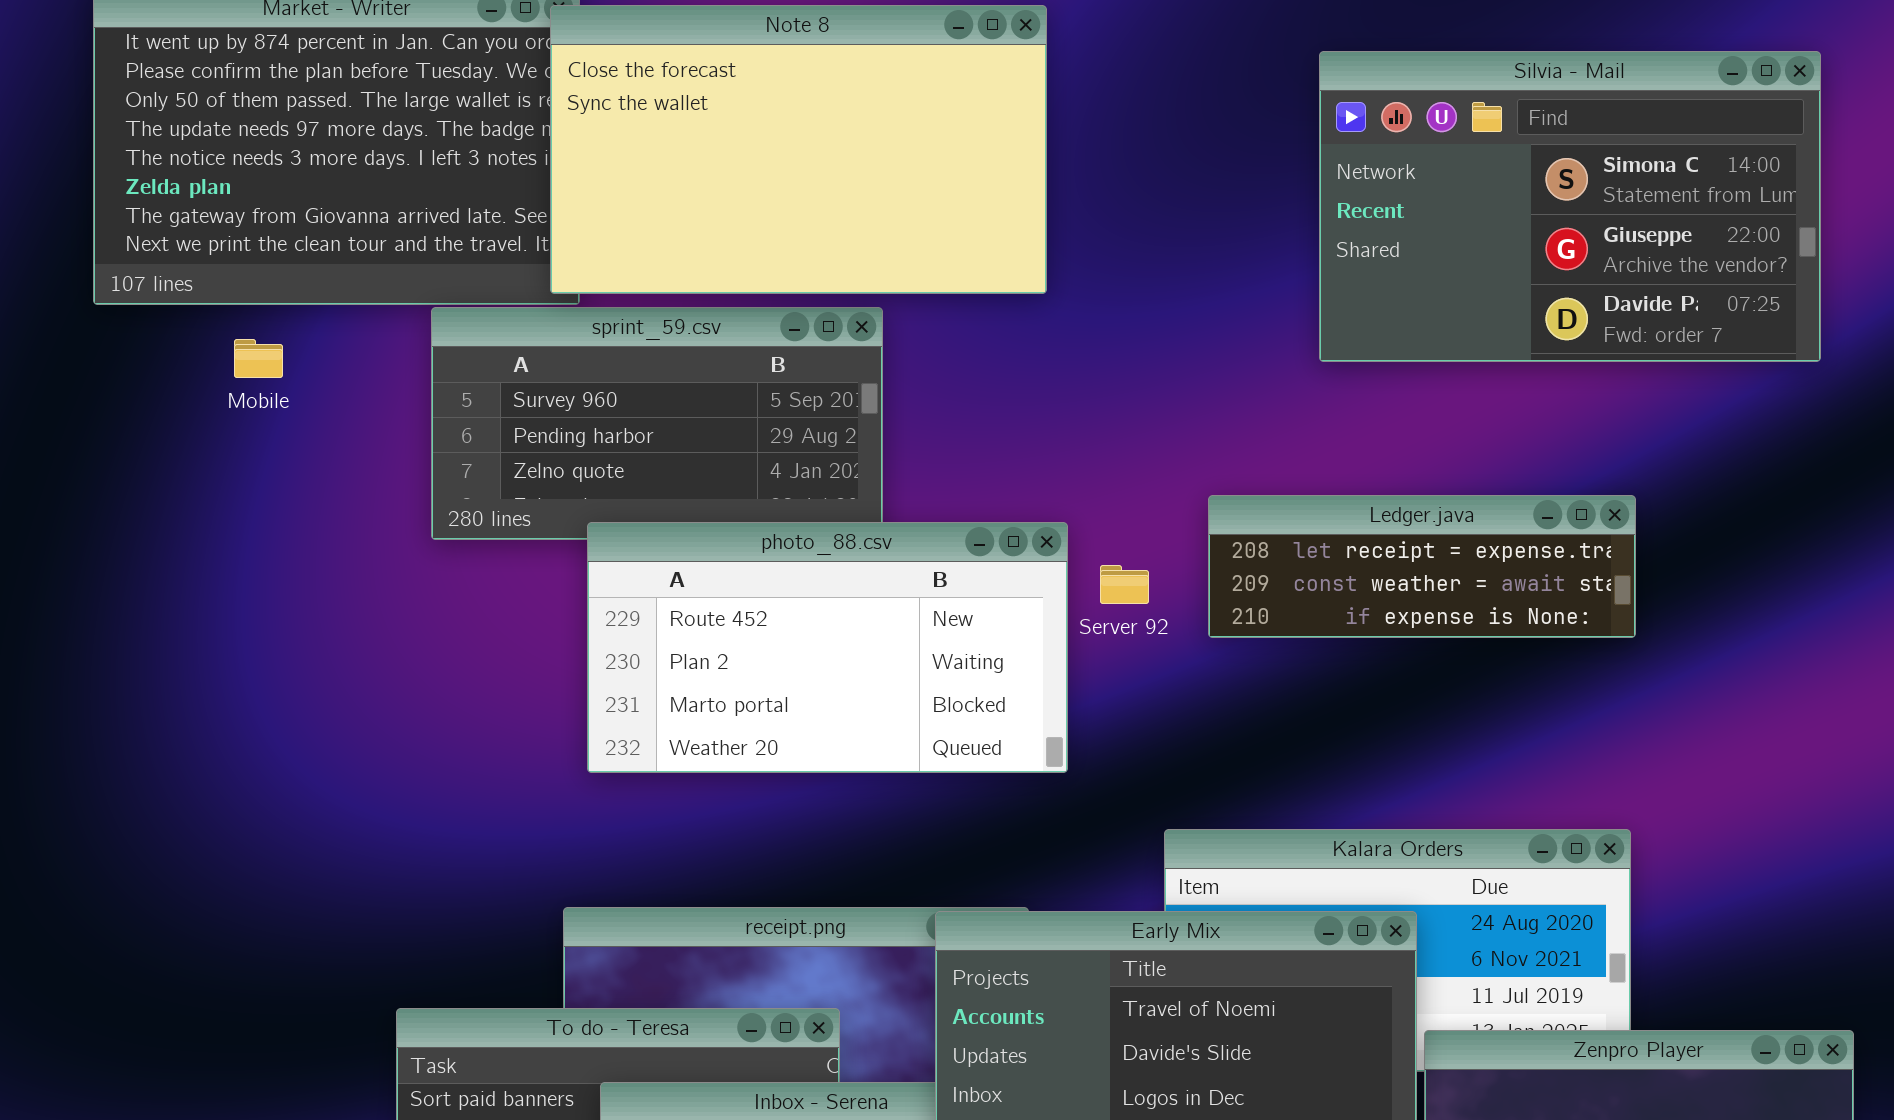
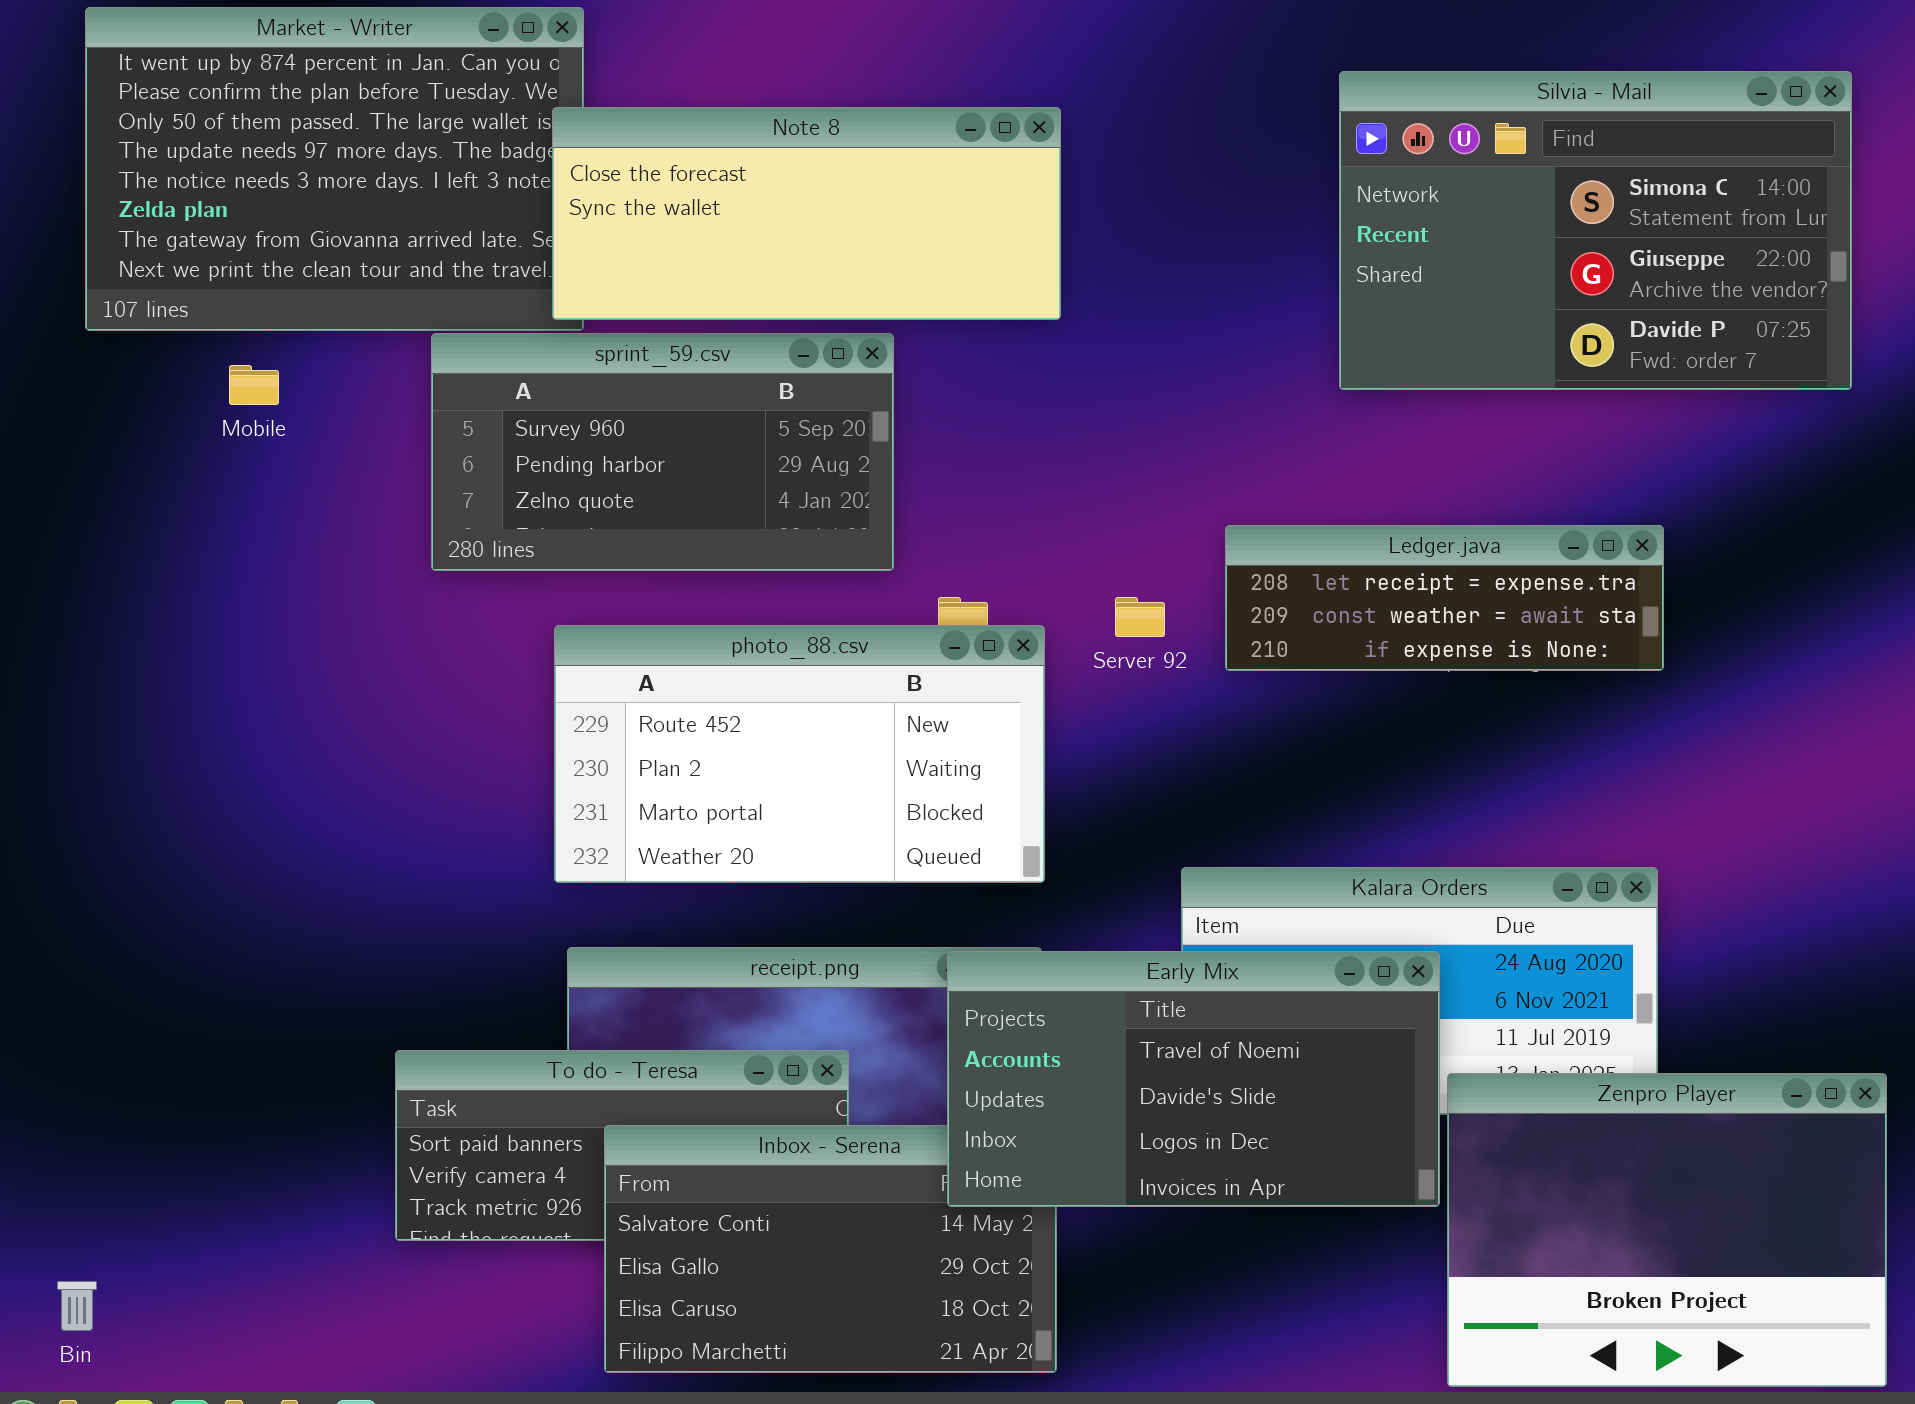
Note 8: [550,5,1047,294] -> [552,107,1061,320], resized
photo_88.csv: [587,522,1068,773] -> [554,625,1045,883], moved

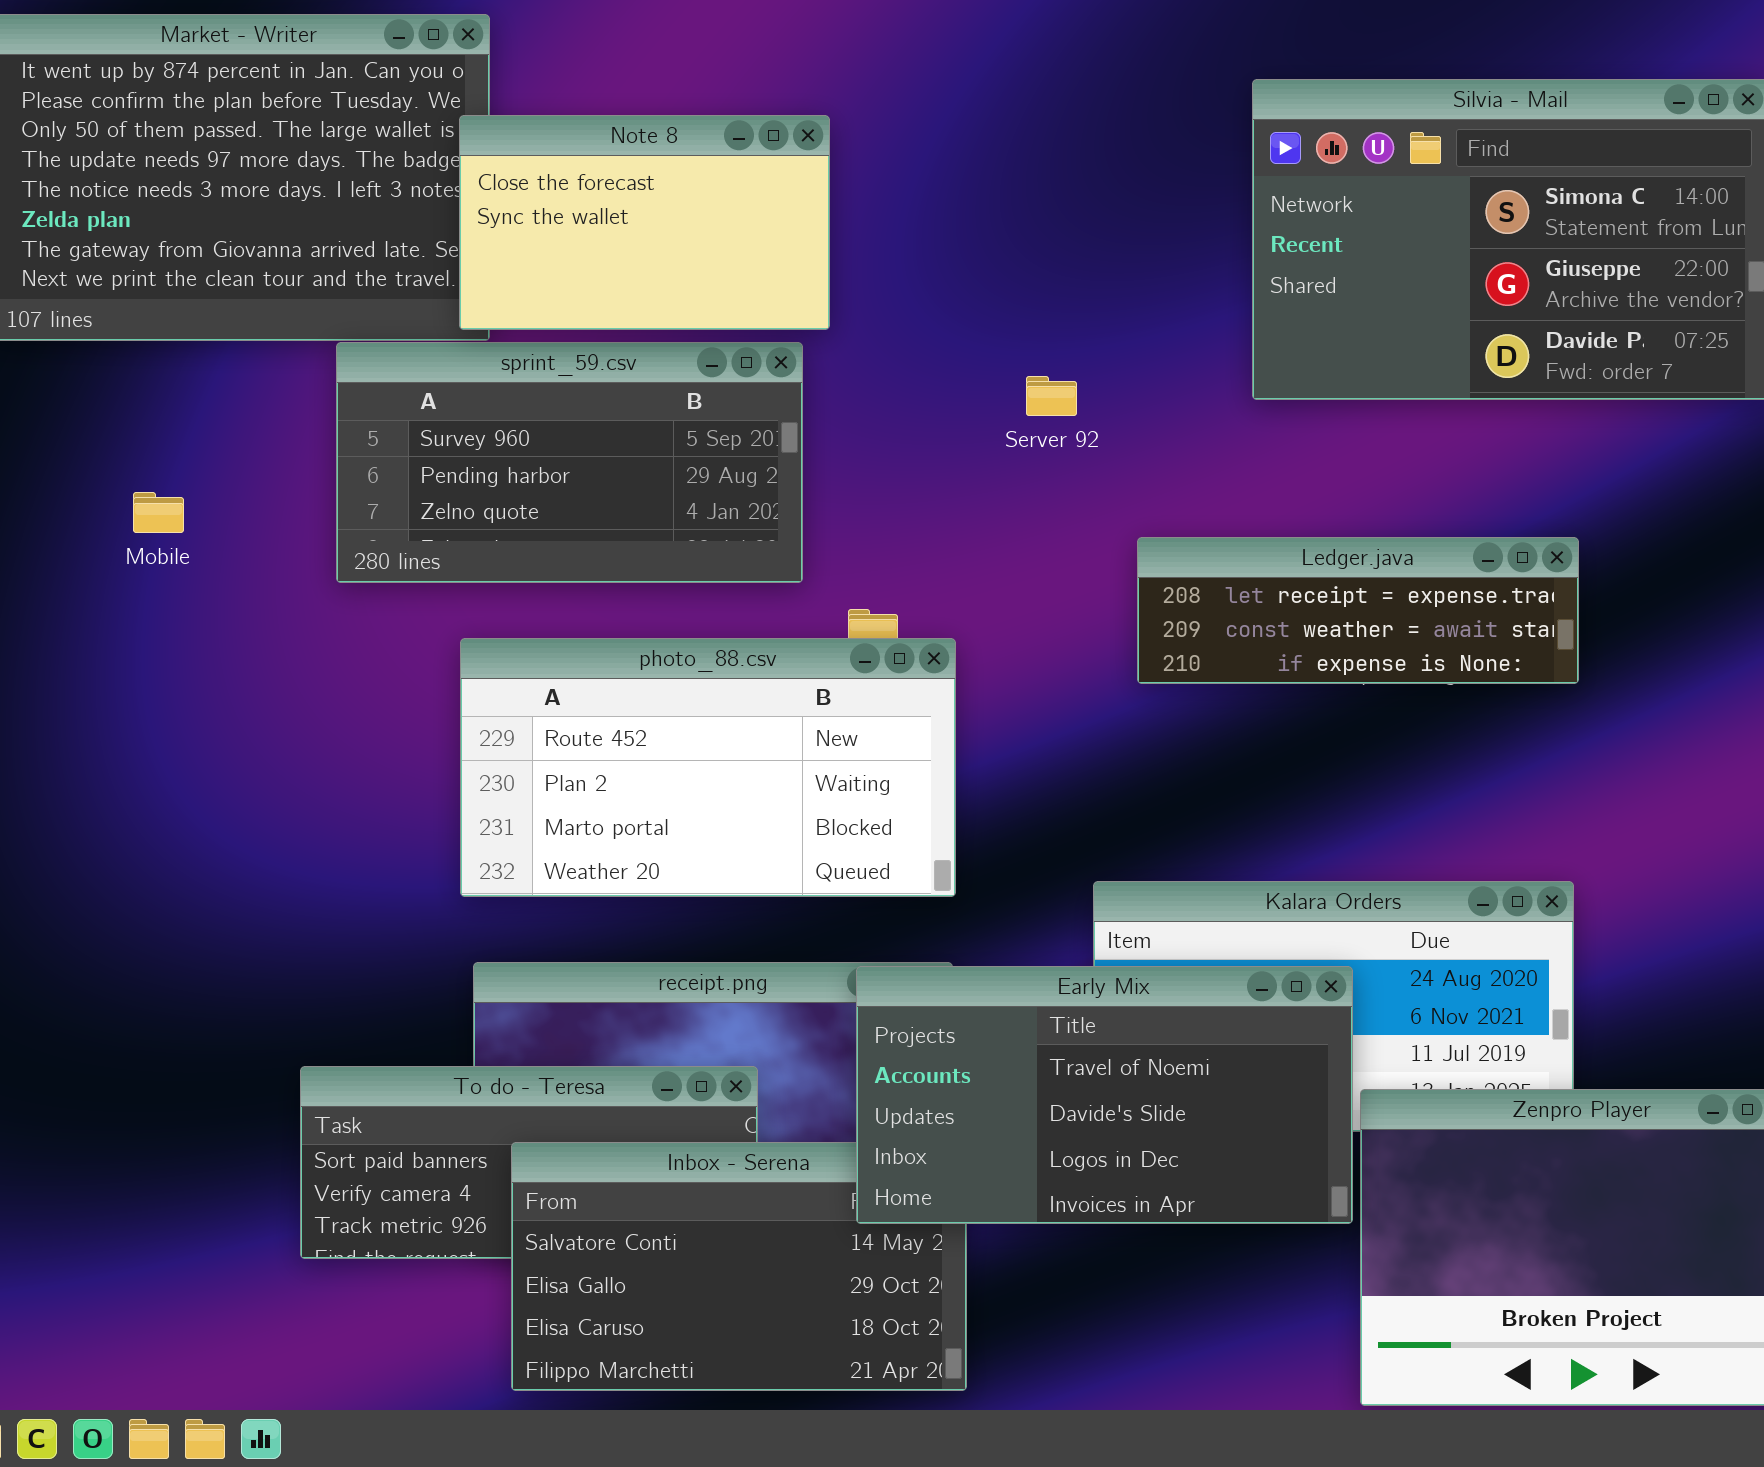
Note 8: [552,107,1061,320] -> [459,115,830,330], resized
Mobile: [229,365,279,405] -> [133,492,184,533], moved
Server 92: [1115,597,1165,637] -> [1026,376,1077,416], moved

